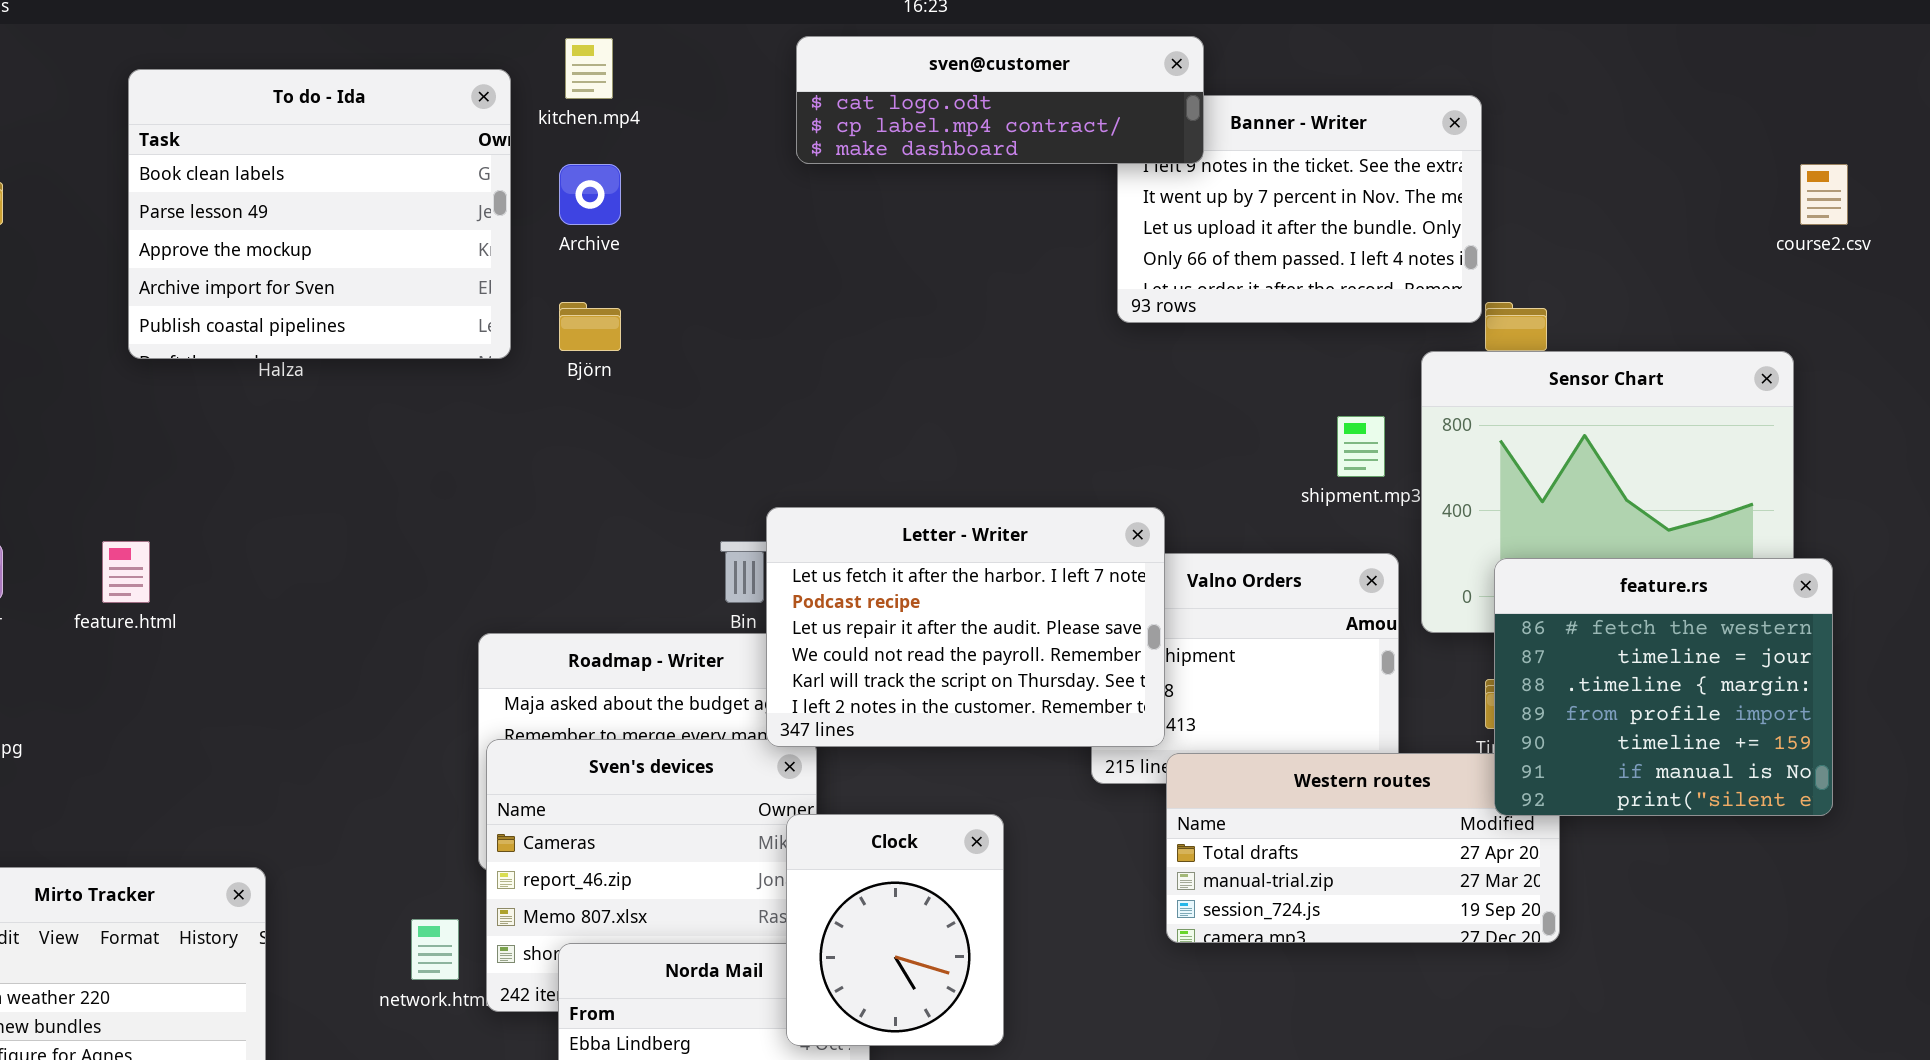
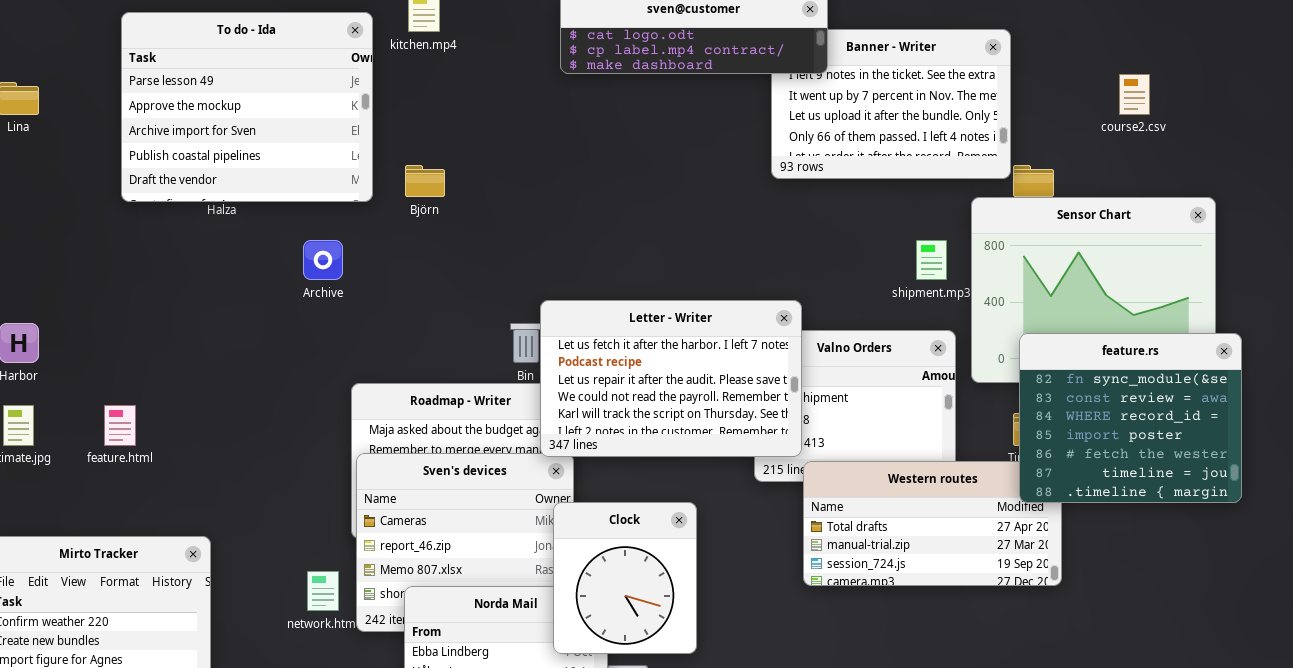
To do - Ida: [128,69,511,359] -> [121,12,373,202], scrolled down 1 row
Archive: [559,164,621,225] -> [303,240,343,280], moved
course2.csv: [1800,164,1848,225] -> [1119,74,1150,115], moved
feature.html: [102,541,150,603] -> [104,405,136,446], moved
feature.rs: [1494,558,1833,816] -> [1019,333,1242,503], scrolled up 4 rows

